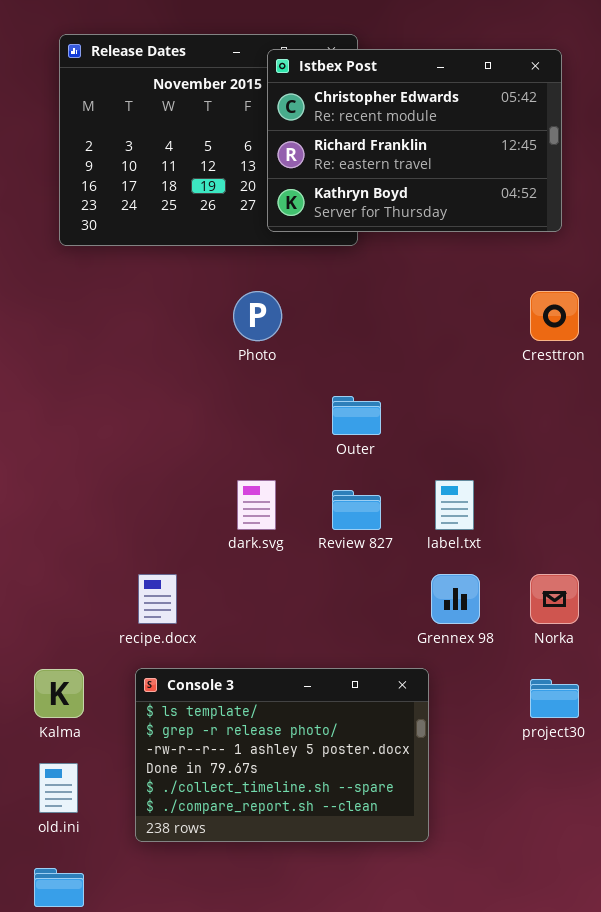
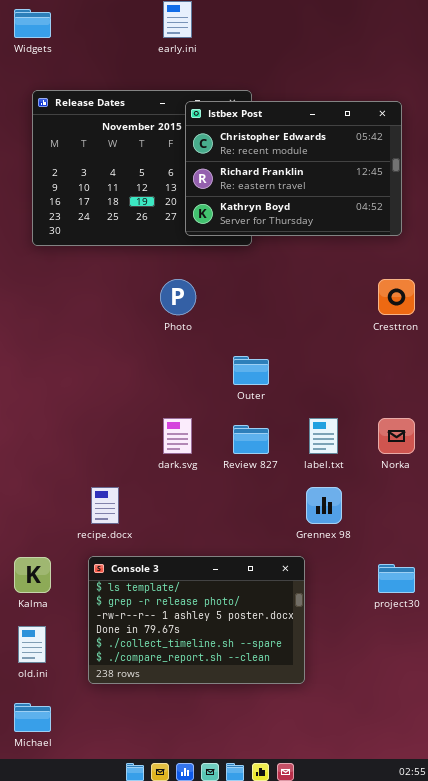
Norka: [530,574,579,624] -> [378,418,415,454], moved

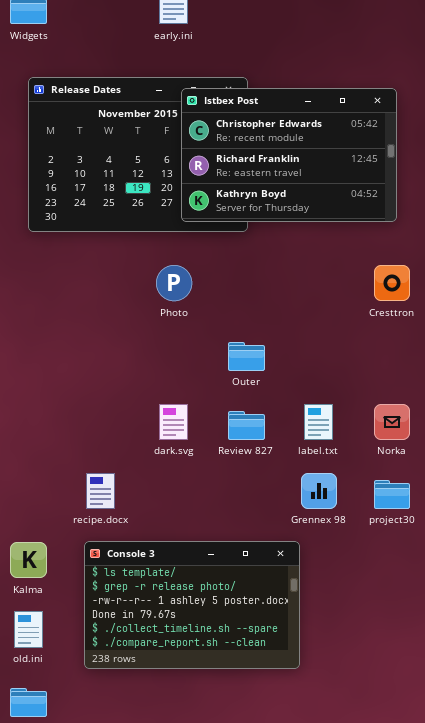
project30: [378,564,415,593] -> [374,480,410,509], moved

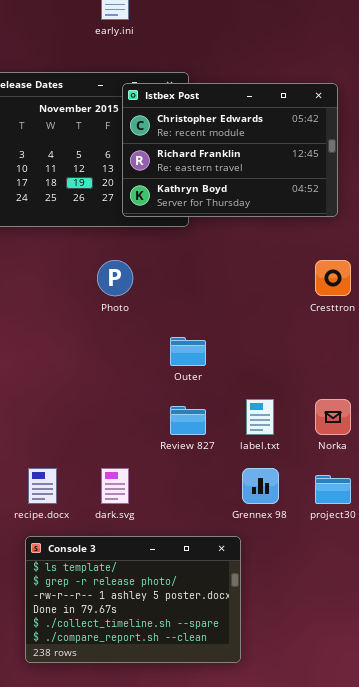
dark.svg: [159,404,188,440] -> [101,468,129,504], moved

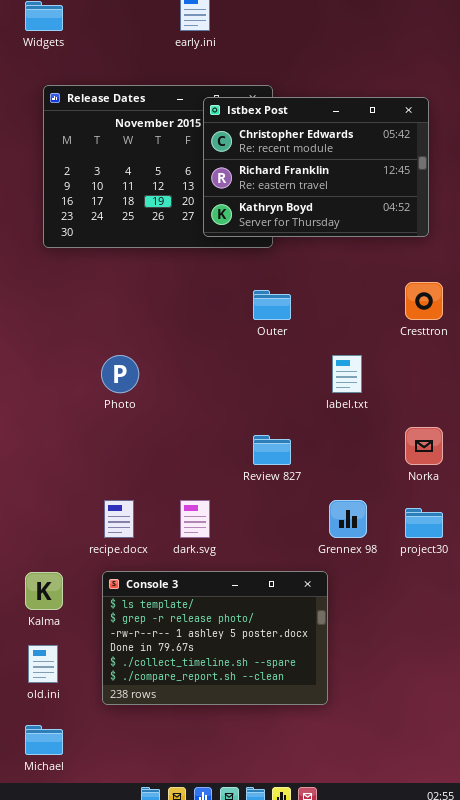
Photo: [97,260,133,296] -> [101,355,139,393], moved
Outer: [170,337,206,366] -> [253,290,291,320], moved
label.txt: [246,399,274,435] -> [332,355,362,393], moved

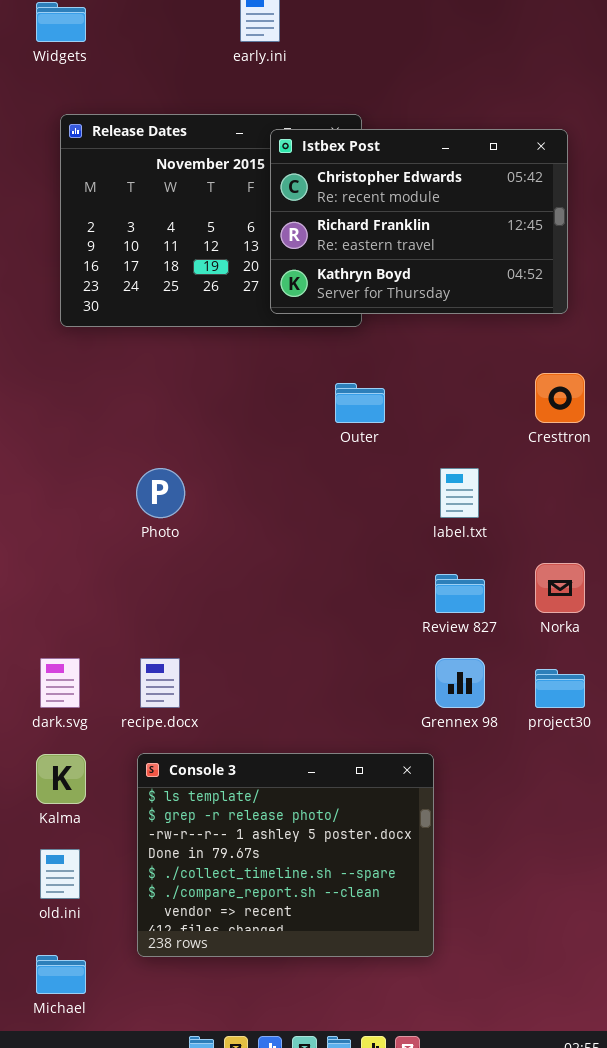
Review 827: [253,435,291,465] -> [435,574,485,613], moved
dark.svg: [180,500,210,538] -> [40,658,80,708], moved
Console 3: [102,571,328,705] -> [137,753,434,957], resized

